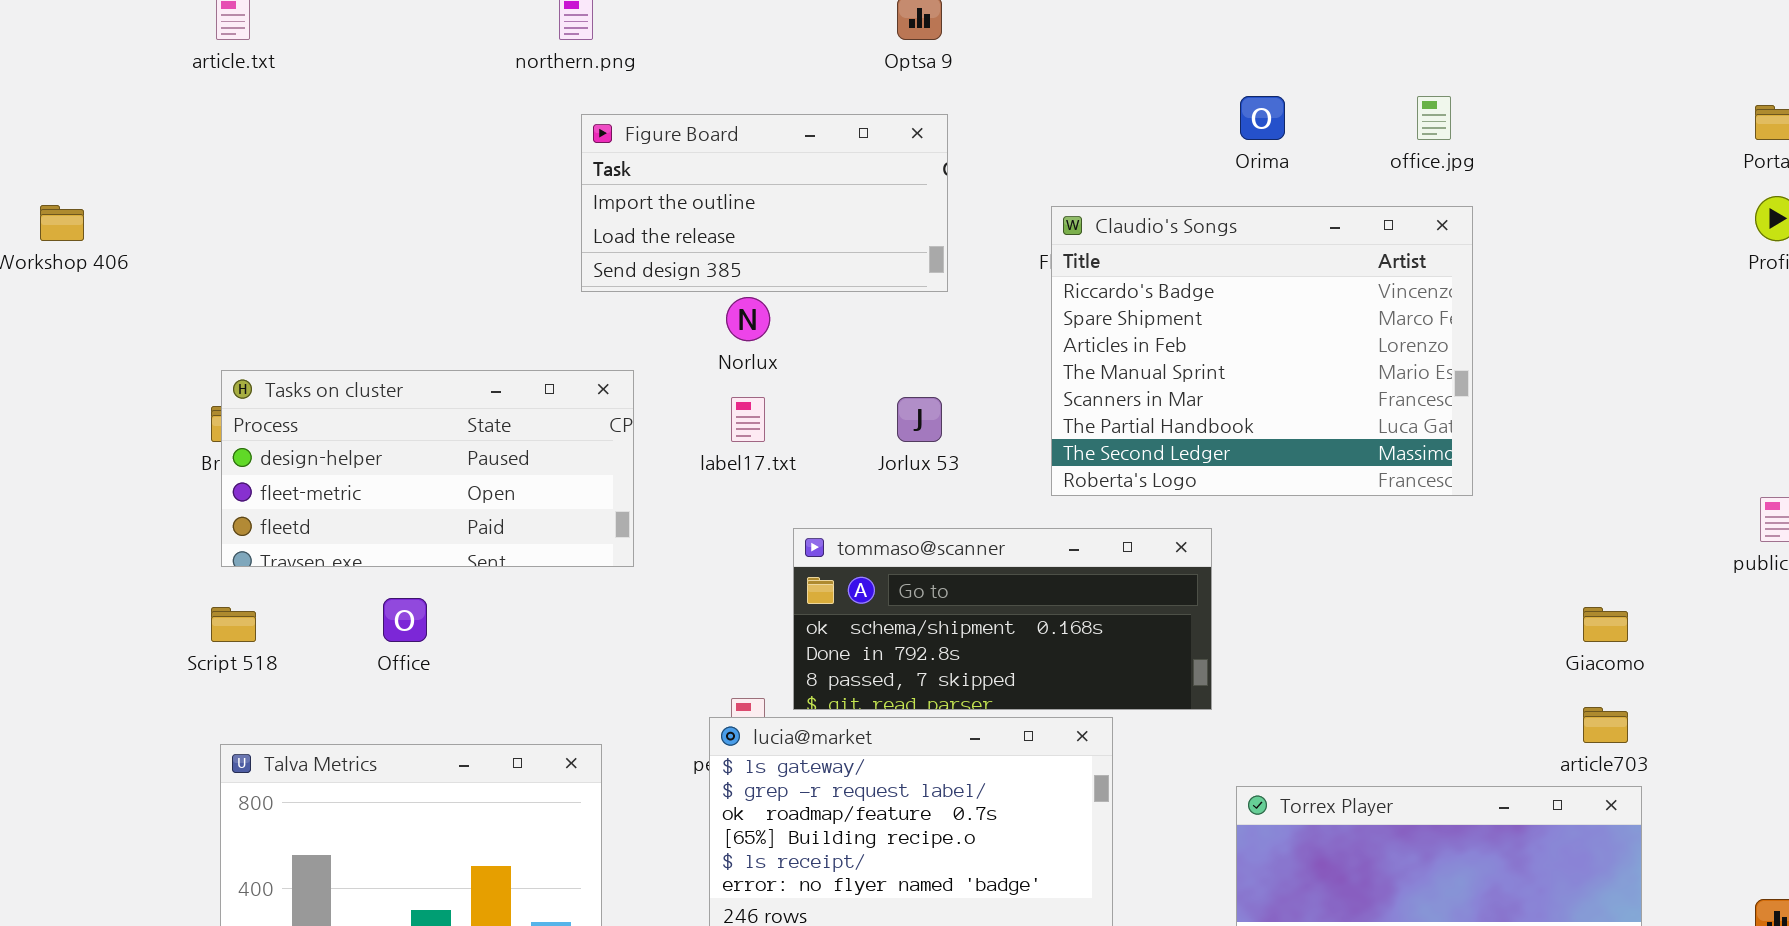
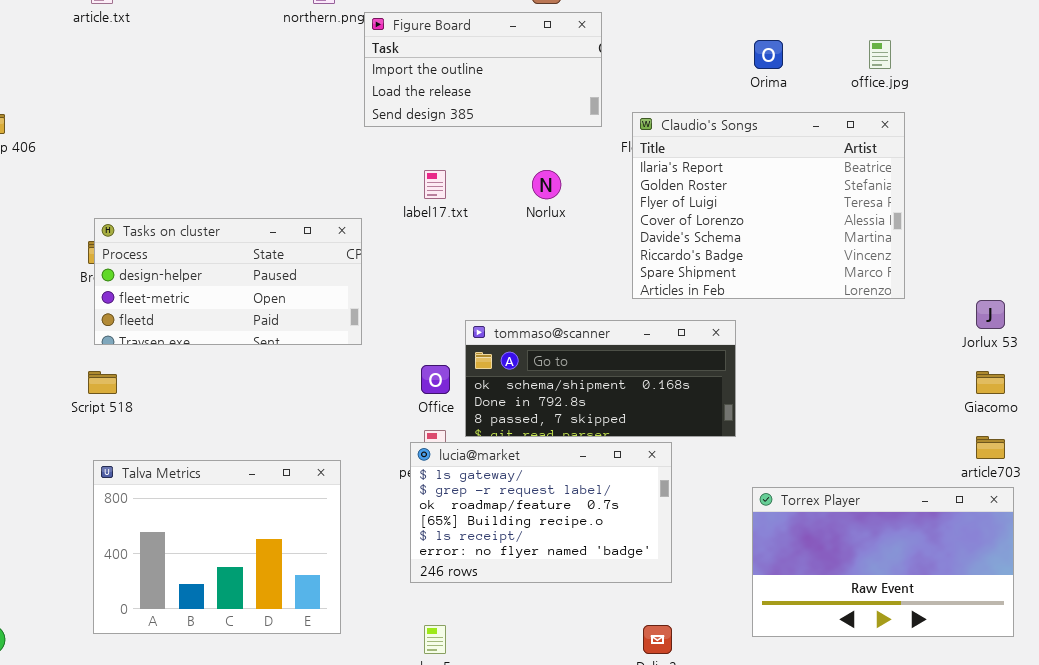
Figure Board: [581,114,948,292] -> [364,12,602,127], moved
Claudio's Songs: [1051,206,1473,496] -> [632,112,905,299], scrolled up 5 rows
Norlux: [726,297,770,341] -> [532,170,561,199], moved
label17.txt: [731,397,765,442] -> [424,170,446,199], moved
Jorlux 53: [897,397,942,442] -> [976,300,1005,329], moved
Office: [383,598,427,642] -> [421,365,450,394], moved

